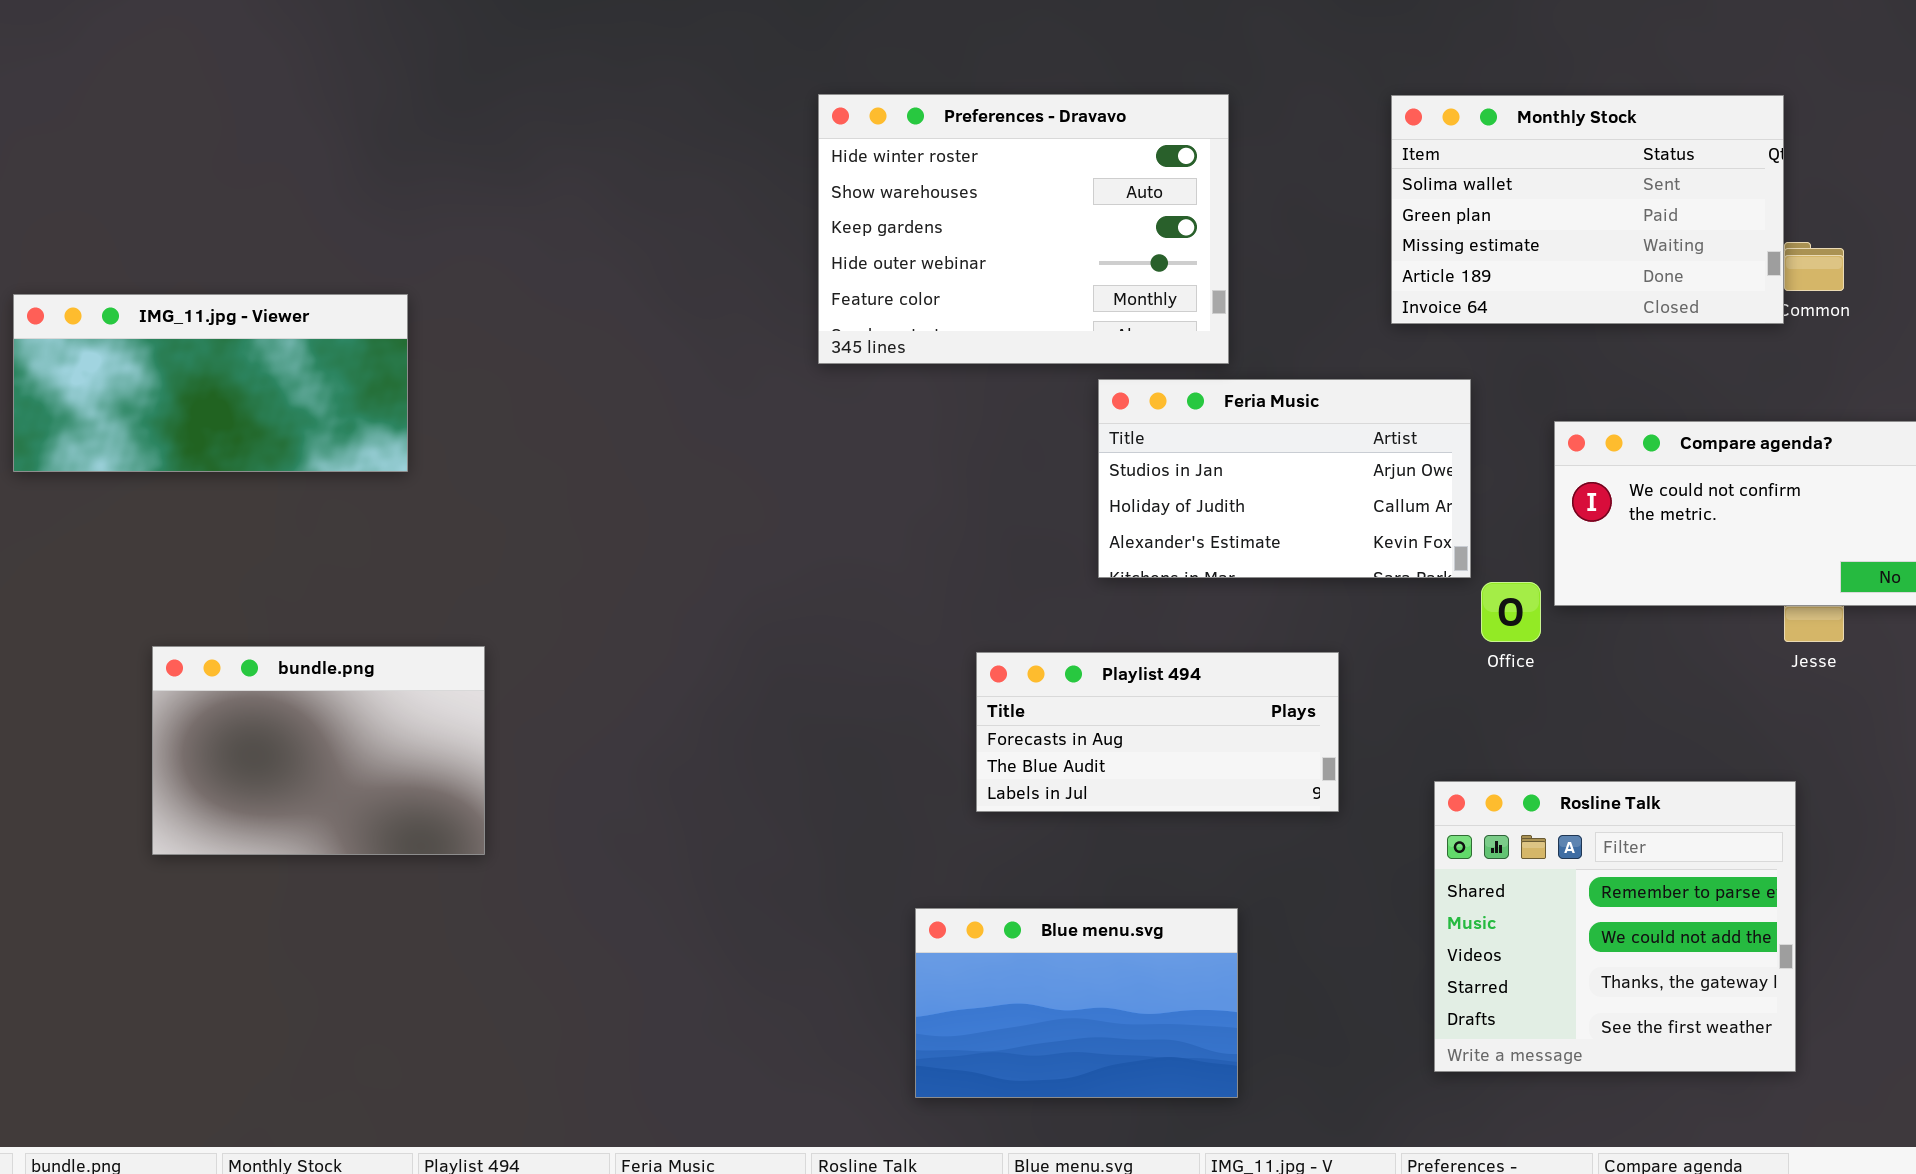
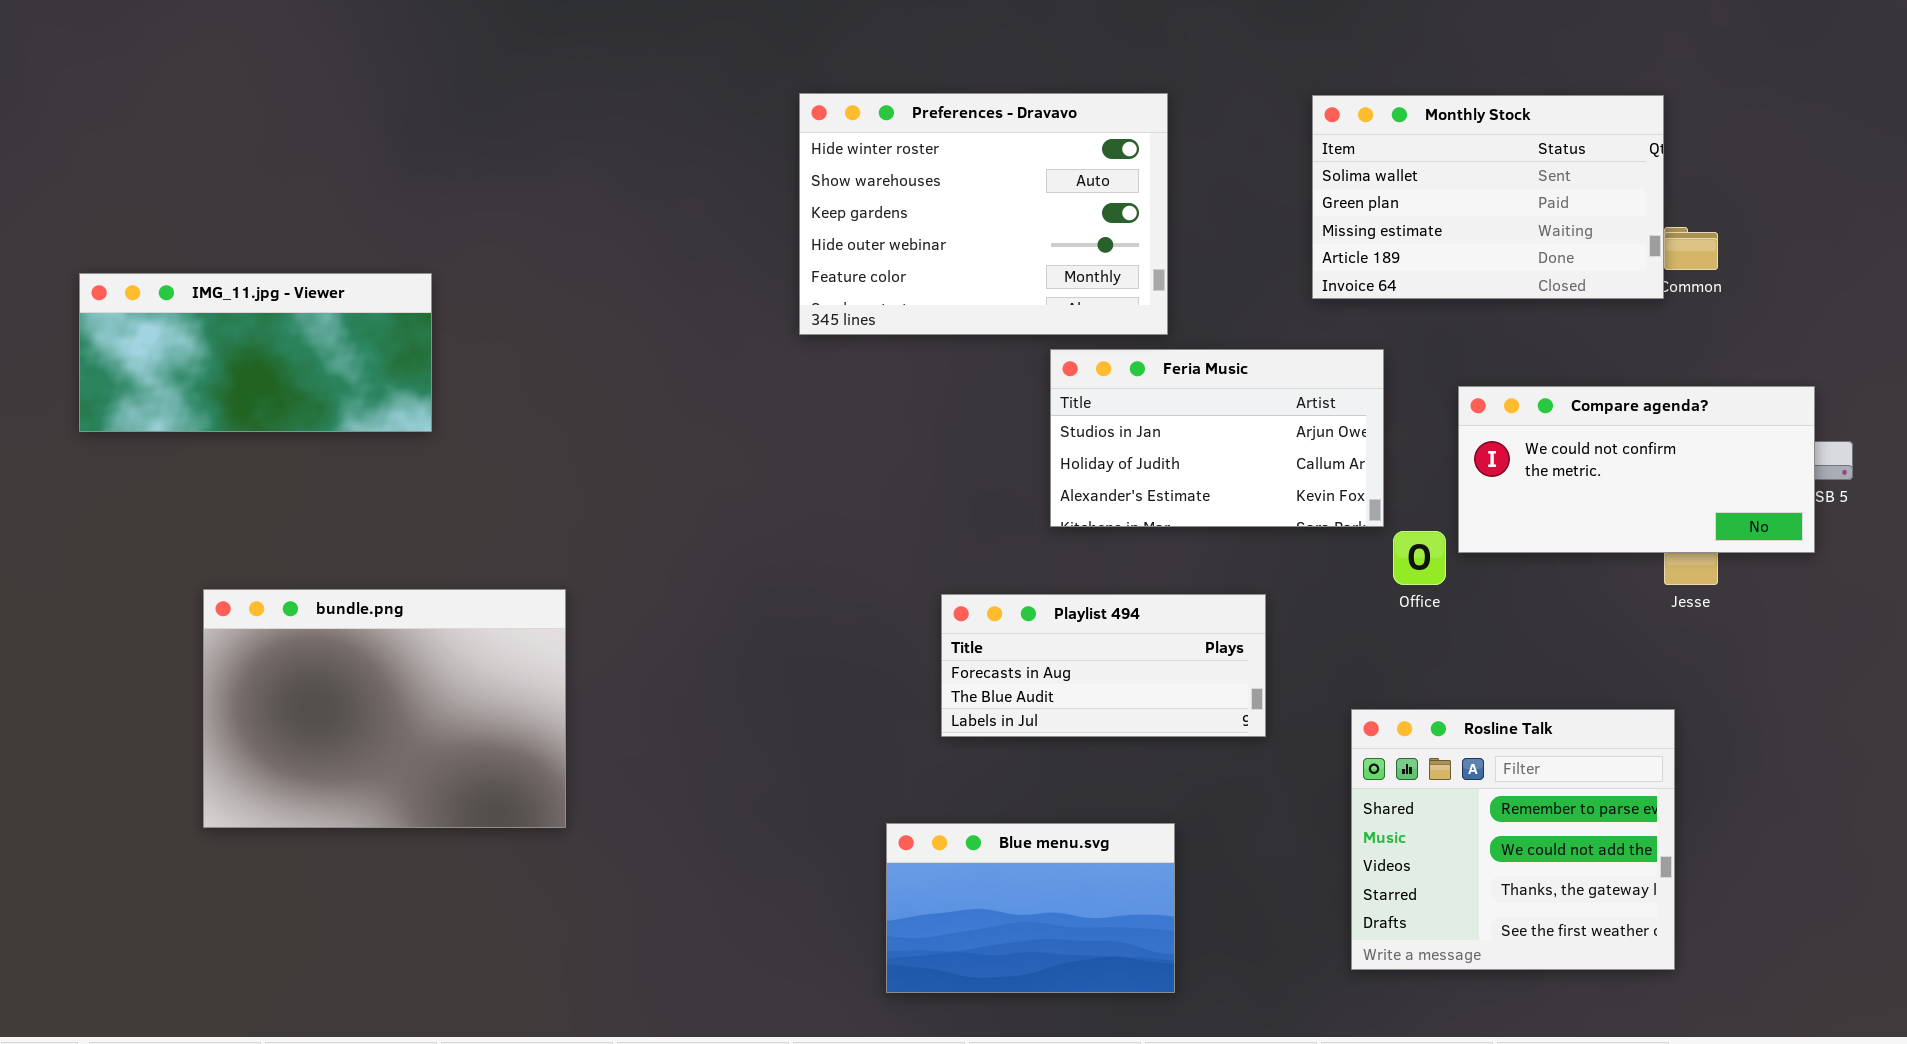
bundle.png: [152,646,485,855] -> [203,589,566,828], resized

